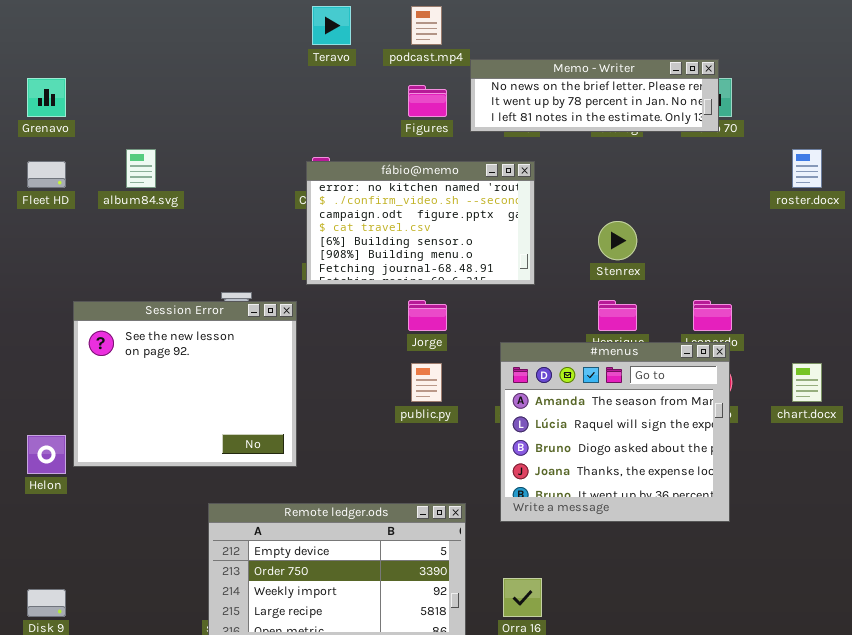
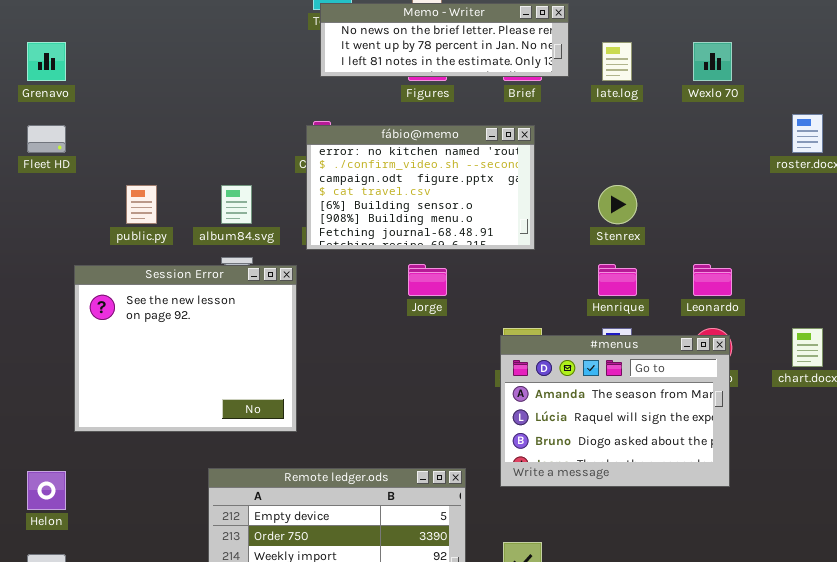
Memo - Writer: [470,59,719,132] -> [320,3,569,77], moved
album84.svg: [126,149,156,188] -> [221,185,252,224], moved
#menus: [500,342,730,522] -> [500,335,730,487], resized
public.py: [411,363,442,402] -> [126,185,157,224], moved
Helon: [27,435,66,474] -> [27,471,66,510], moved

